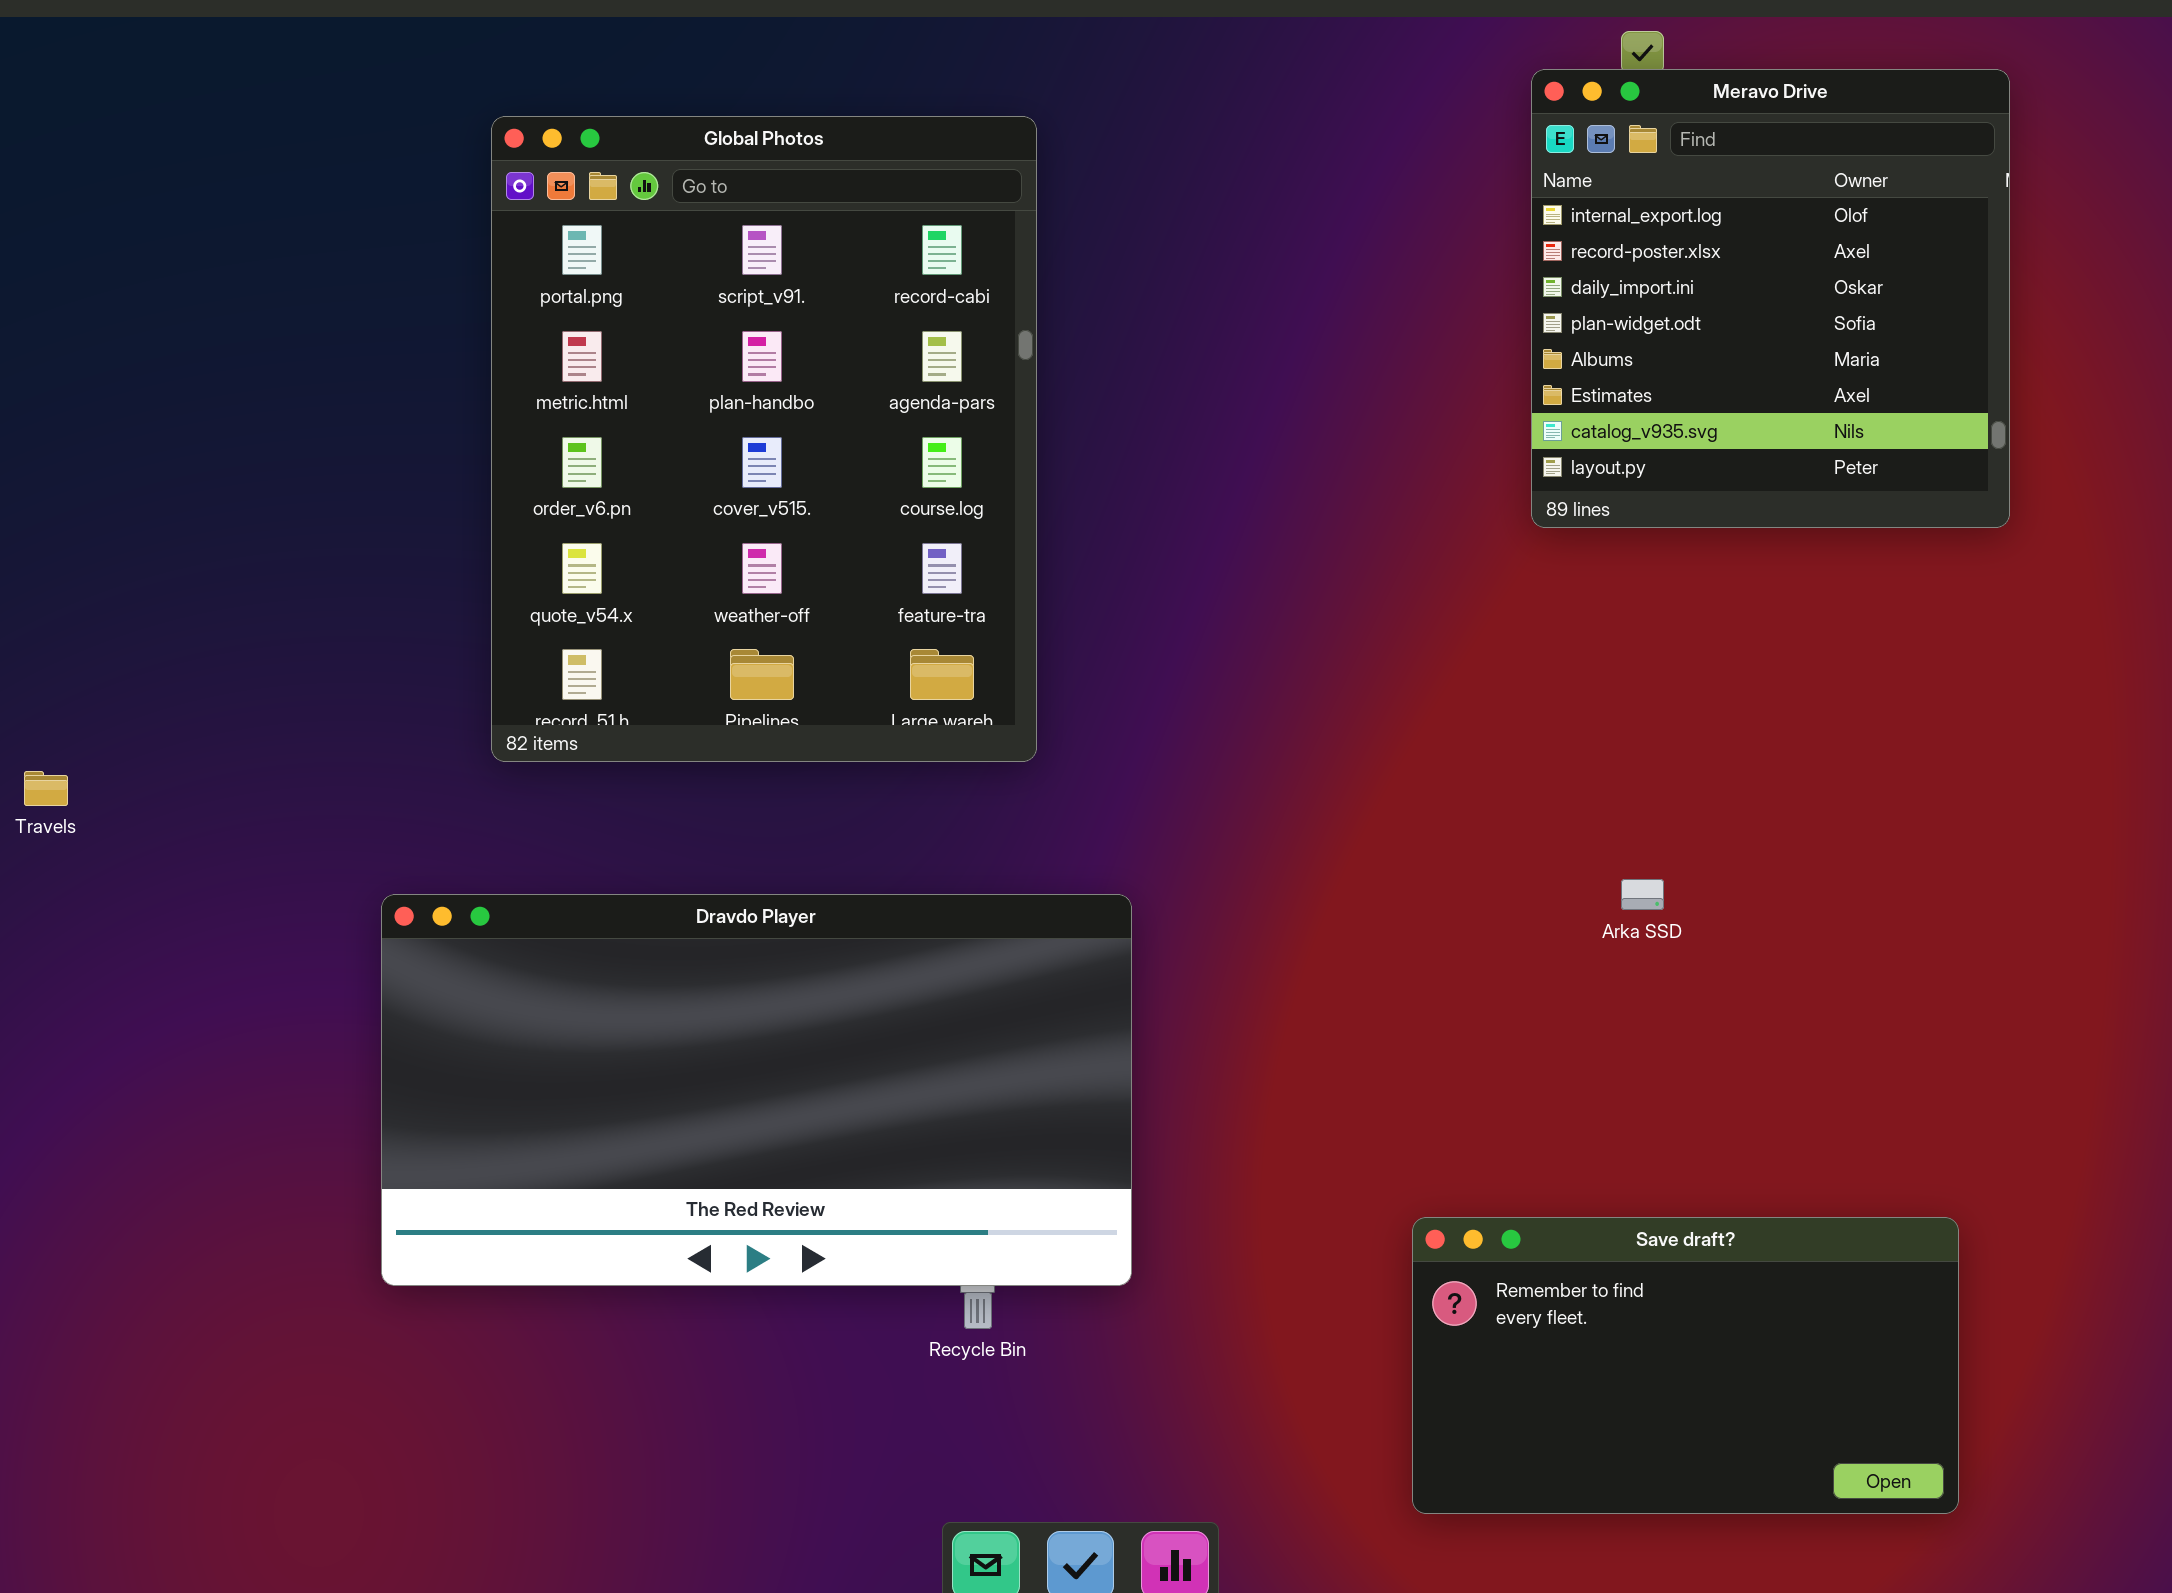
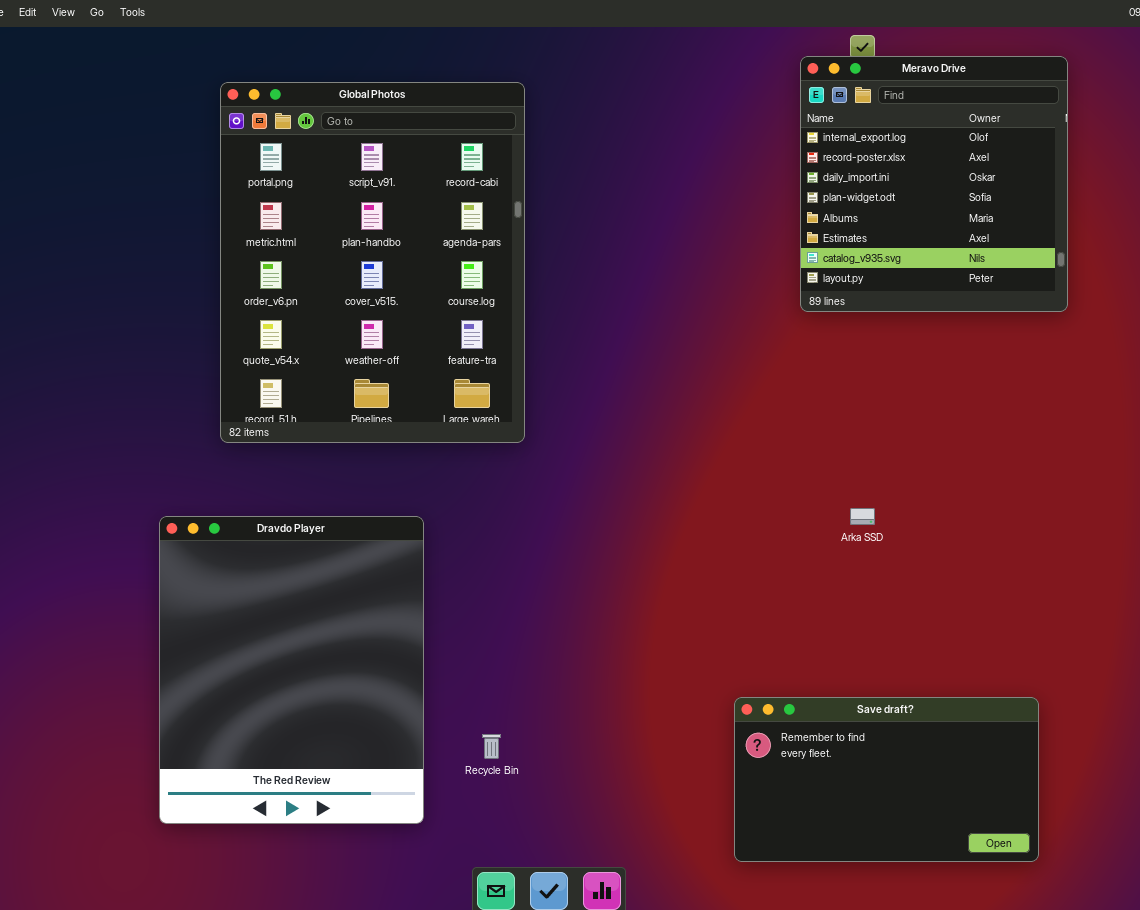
Dravdo Player: [381,894,1132,1286] -> [159,516,424,824], resized

